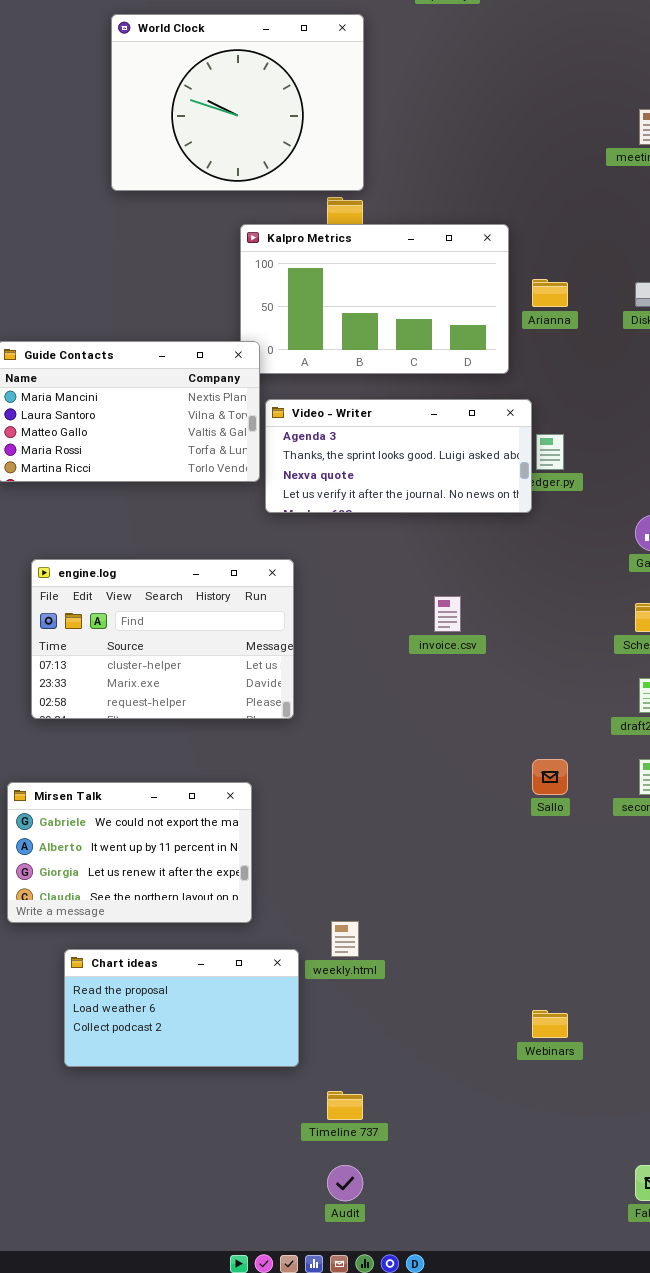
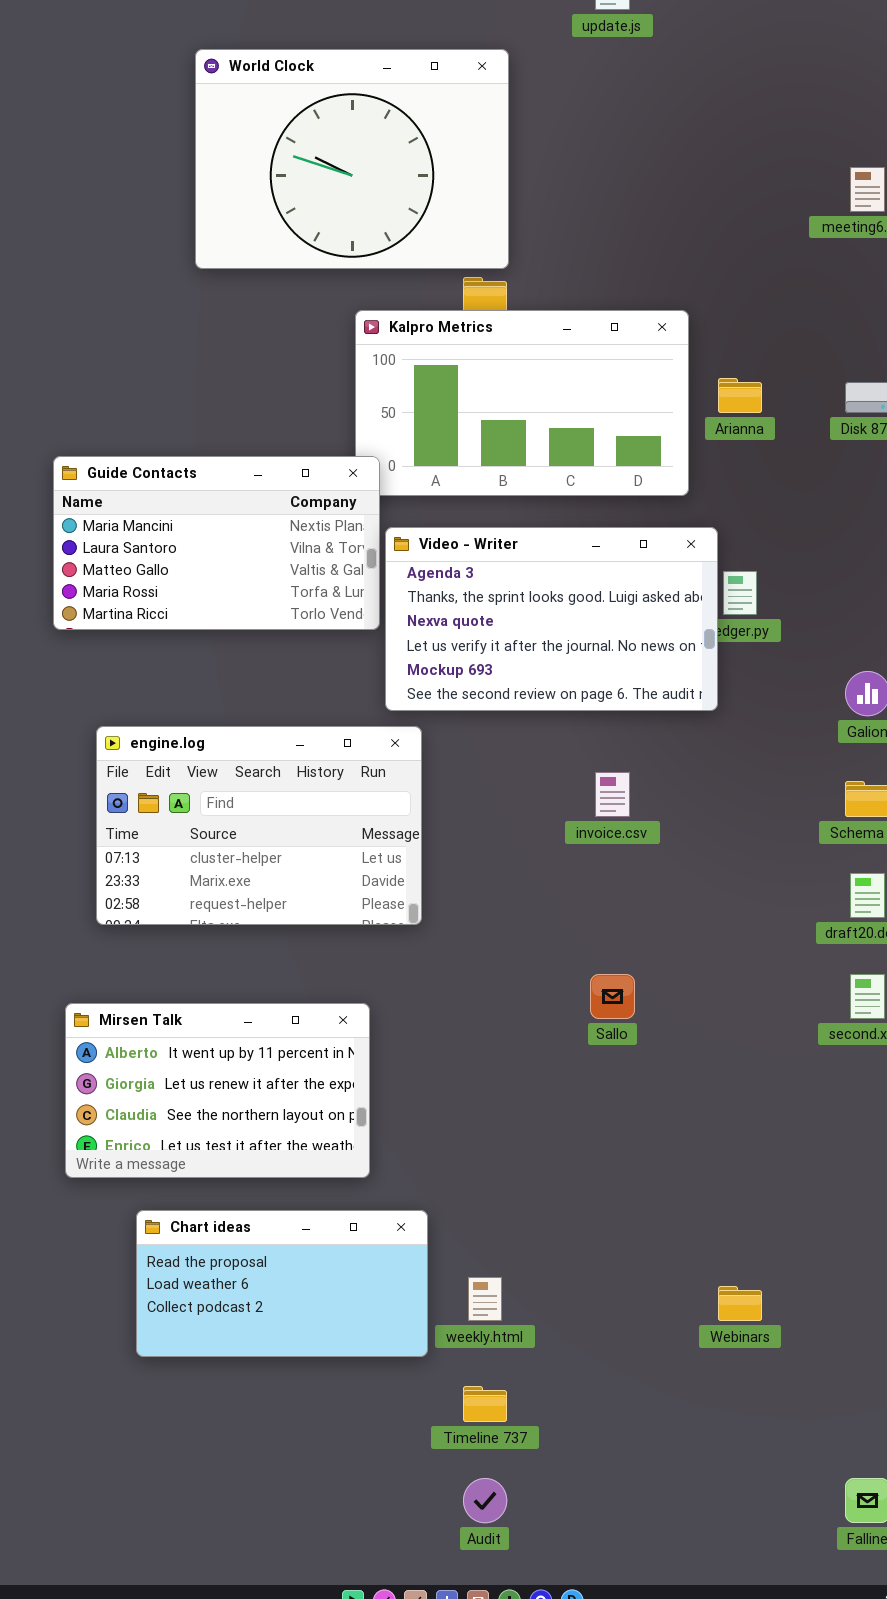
Video - Writer: [265,399,532,513] -> [385,527,718,711], resized
Sallo: [532,759,568,795] -> [590,974,635,1019], moved
Mirsen Talk: [7,782,252,923] -> [65,1003,370,1178], scrolled down 1 row
weekly.html: [331,921,359,957] -> [468,1277,502,1321], moved

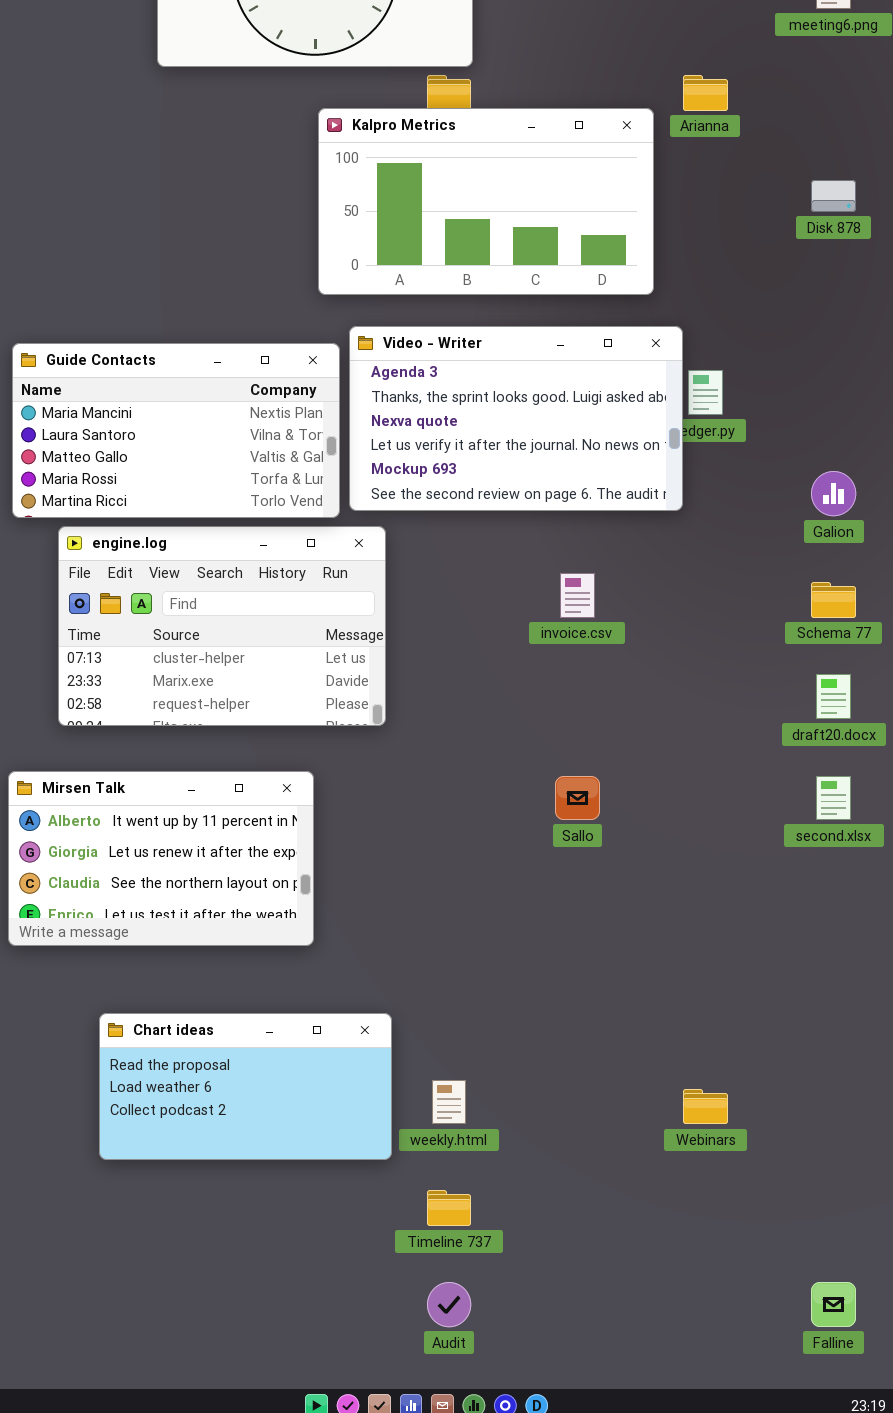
Arianna: [718,378,762,413] -> [683,75,728,111], moved
Guide Contacts: [53,456,380,630] -> [12,343,340,518], moved
Mirsen Talk: [65,1003,370,1178] -> [8,771,314,946], moved

